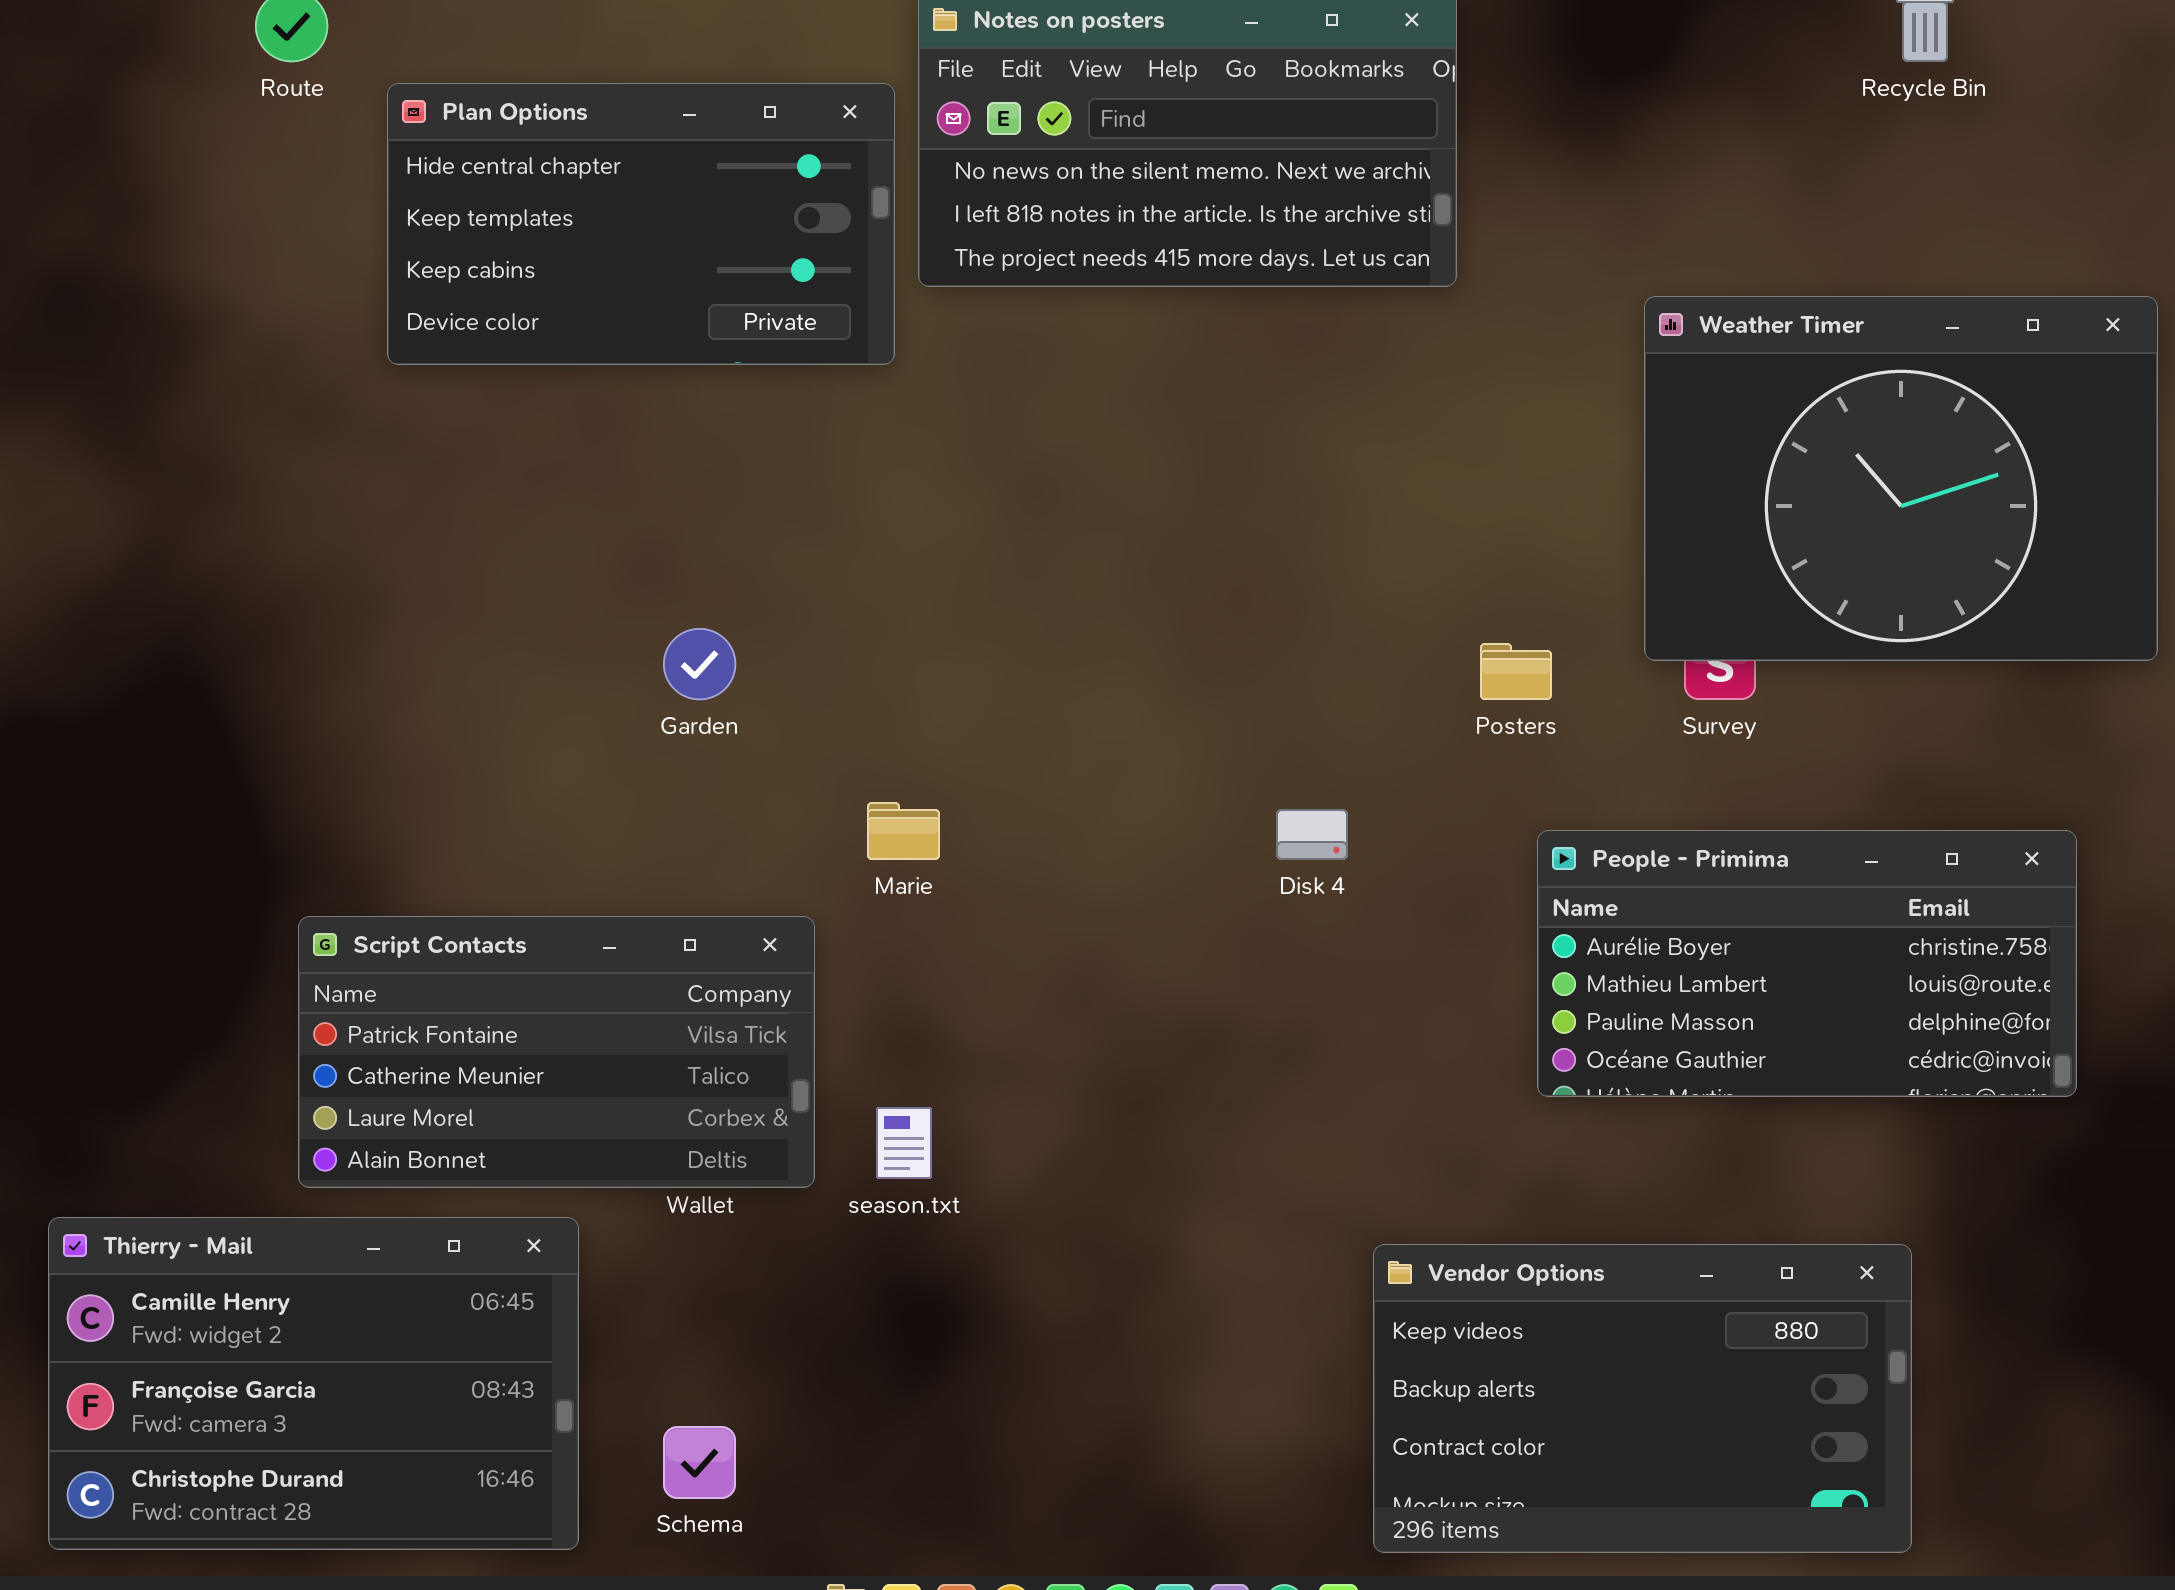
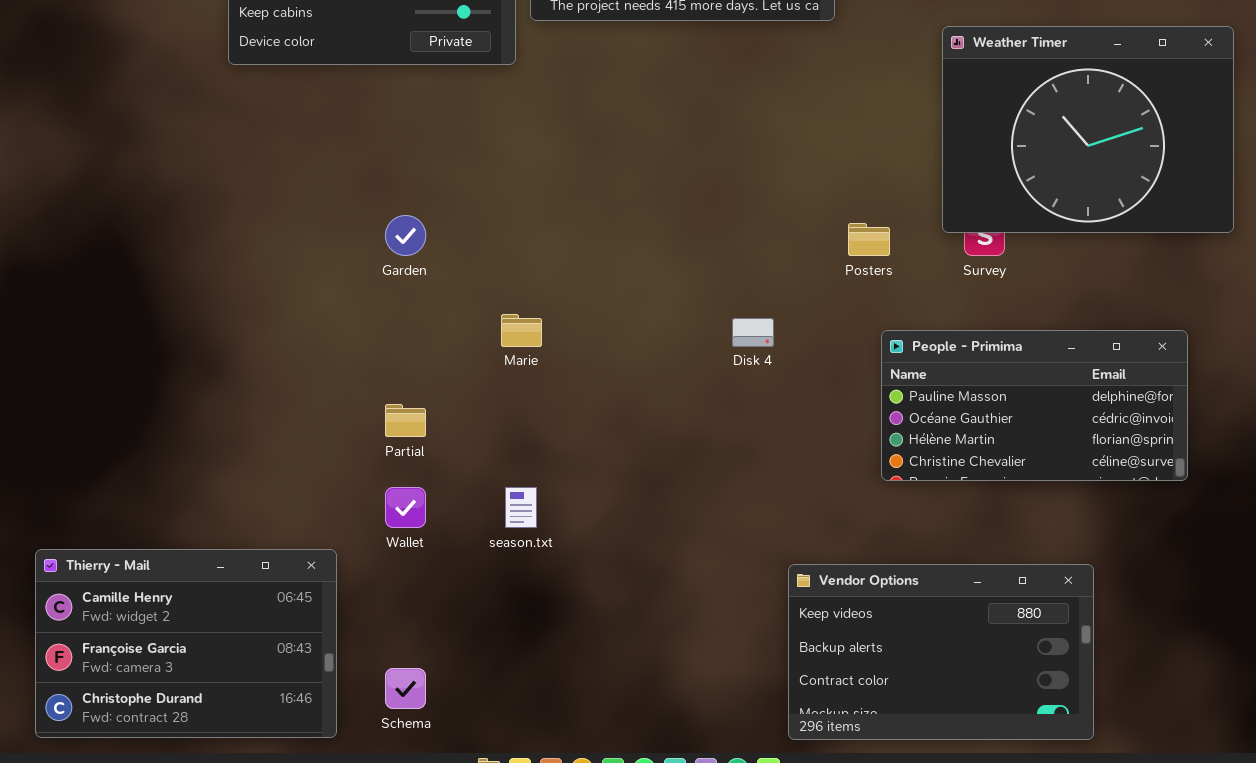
People - Primima: [1537,830,2077,1097] -> [881,330,1188,481], scrolled down 2 rows
Script Contacts: [298,916,815,1188] -> none, closed

